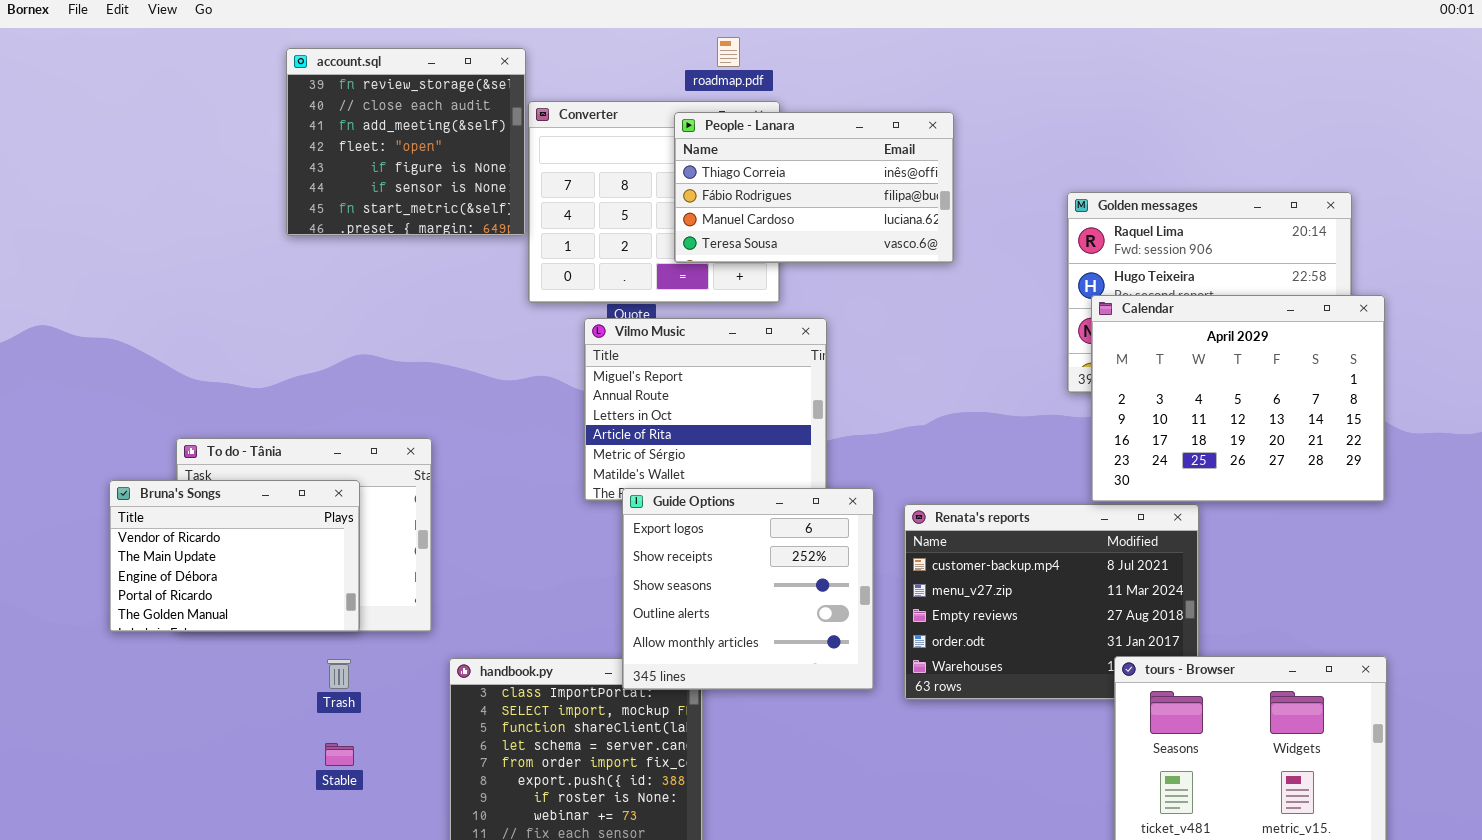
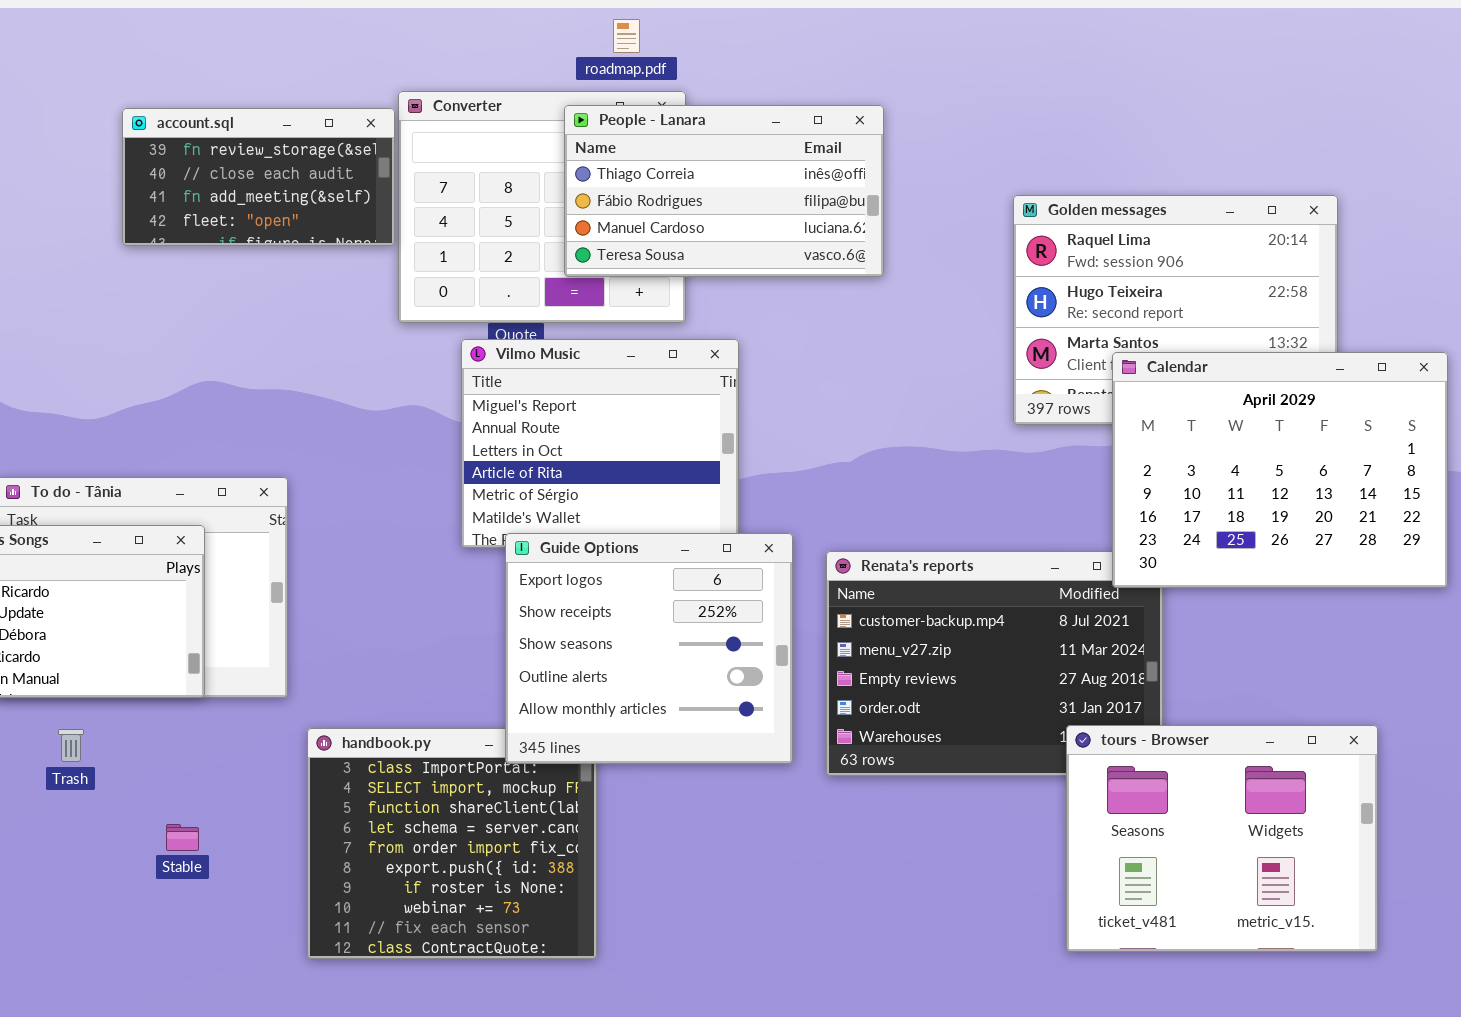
account.sql: [286,48,526,236] -> [122,108,395,246], resized
Calendar: [1091,295,1385,502] -> [1112,352,1448,588], moved
Trash: [327,659,351,689] -> [58,729,84,762], moved

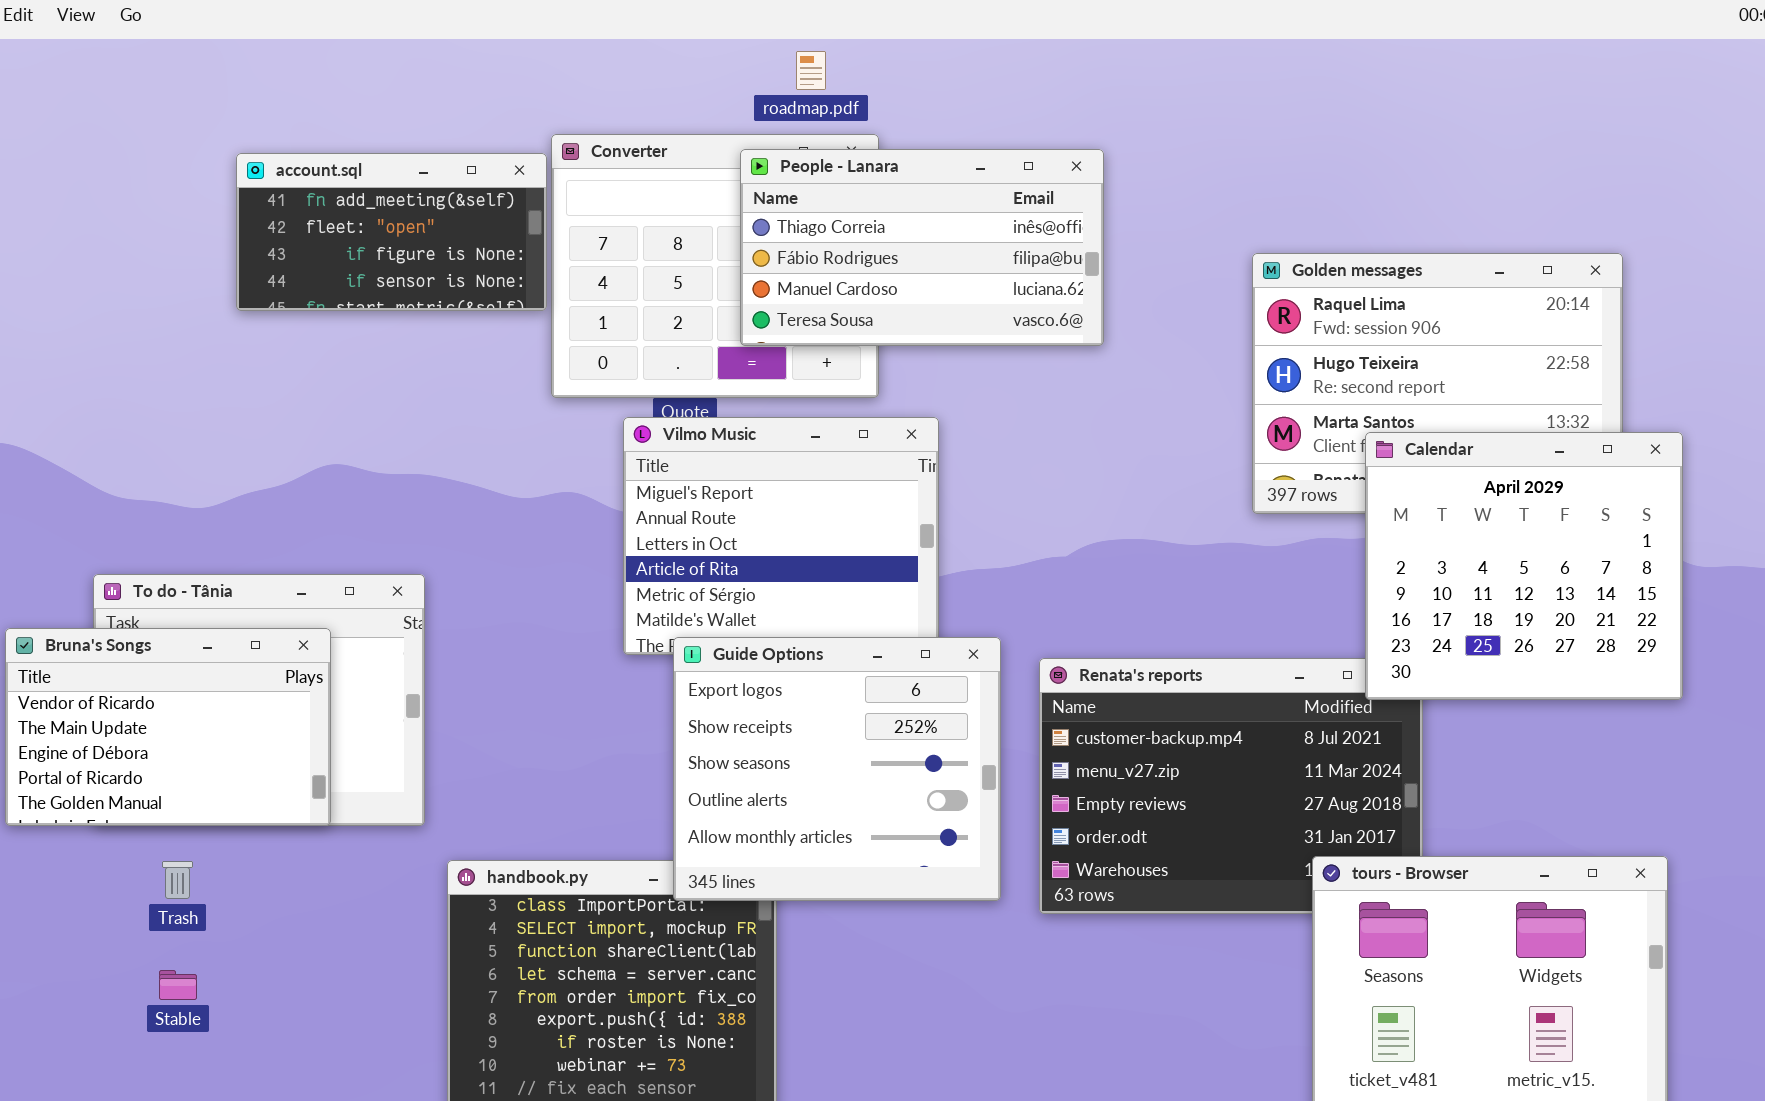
account.sql: [122,108,395,246] -> [236,153,547,311], scrolled down 2 rows
Calendar: [1112,352,1448,588] -> [1365,432,1683,700], resized
Stable: [166,824,199,851] -> [159,970,197,1000], moved

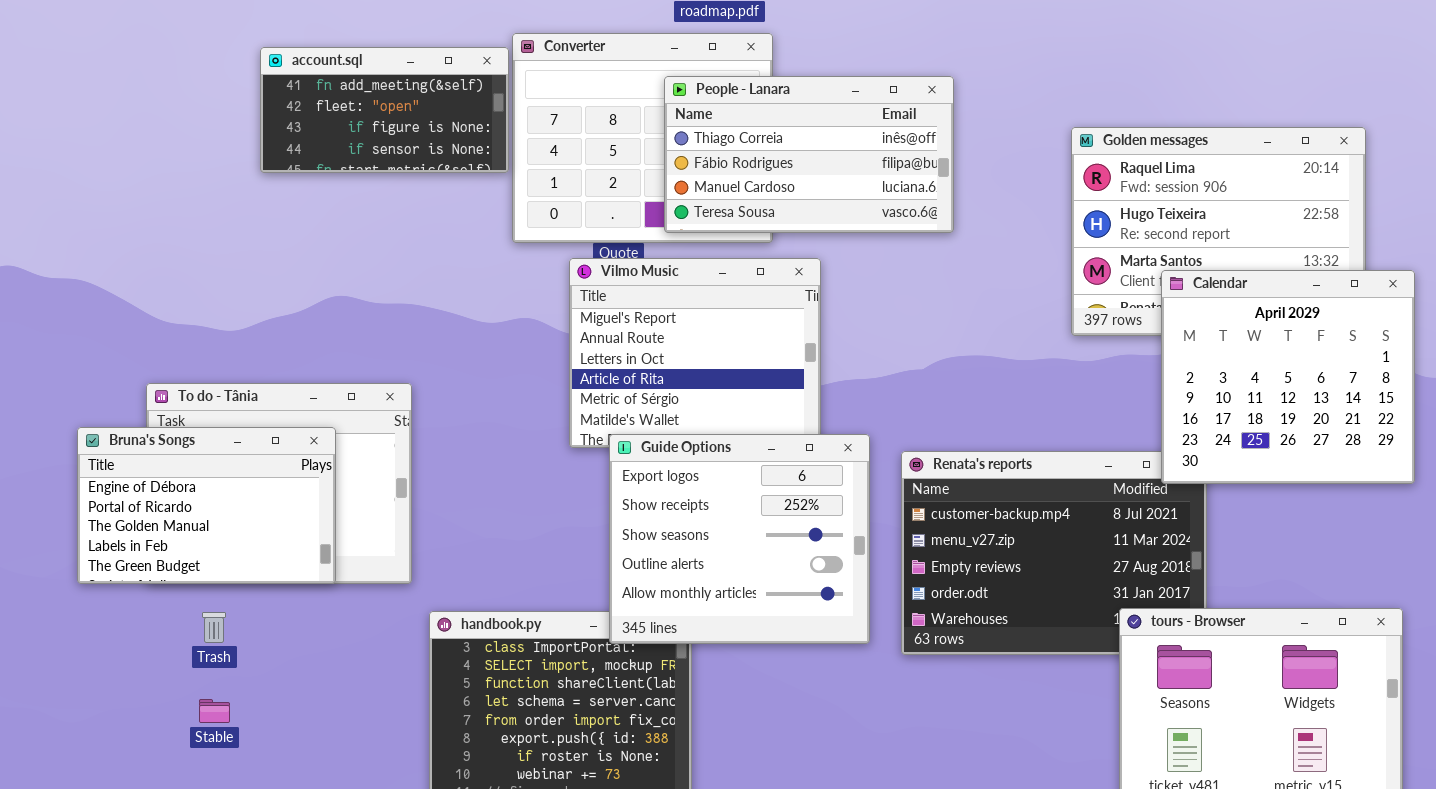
People - Lanara: [740,149,1104,346] -> [664,76,954,233], moved
Bruna's Songs: [5,628,331,826] -> [77,427,336,584], scrolled down 2 rows

